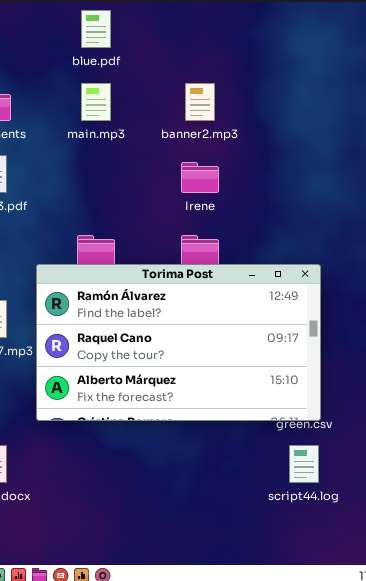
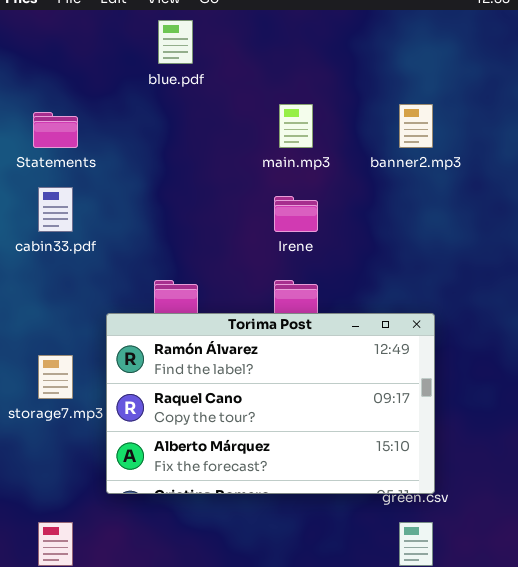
main.mp3: [81,83,111,121] -> [279,104,313,148], moved
banner2.mp3: [185,83,215,121] -> [399,104,433,148], moved

